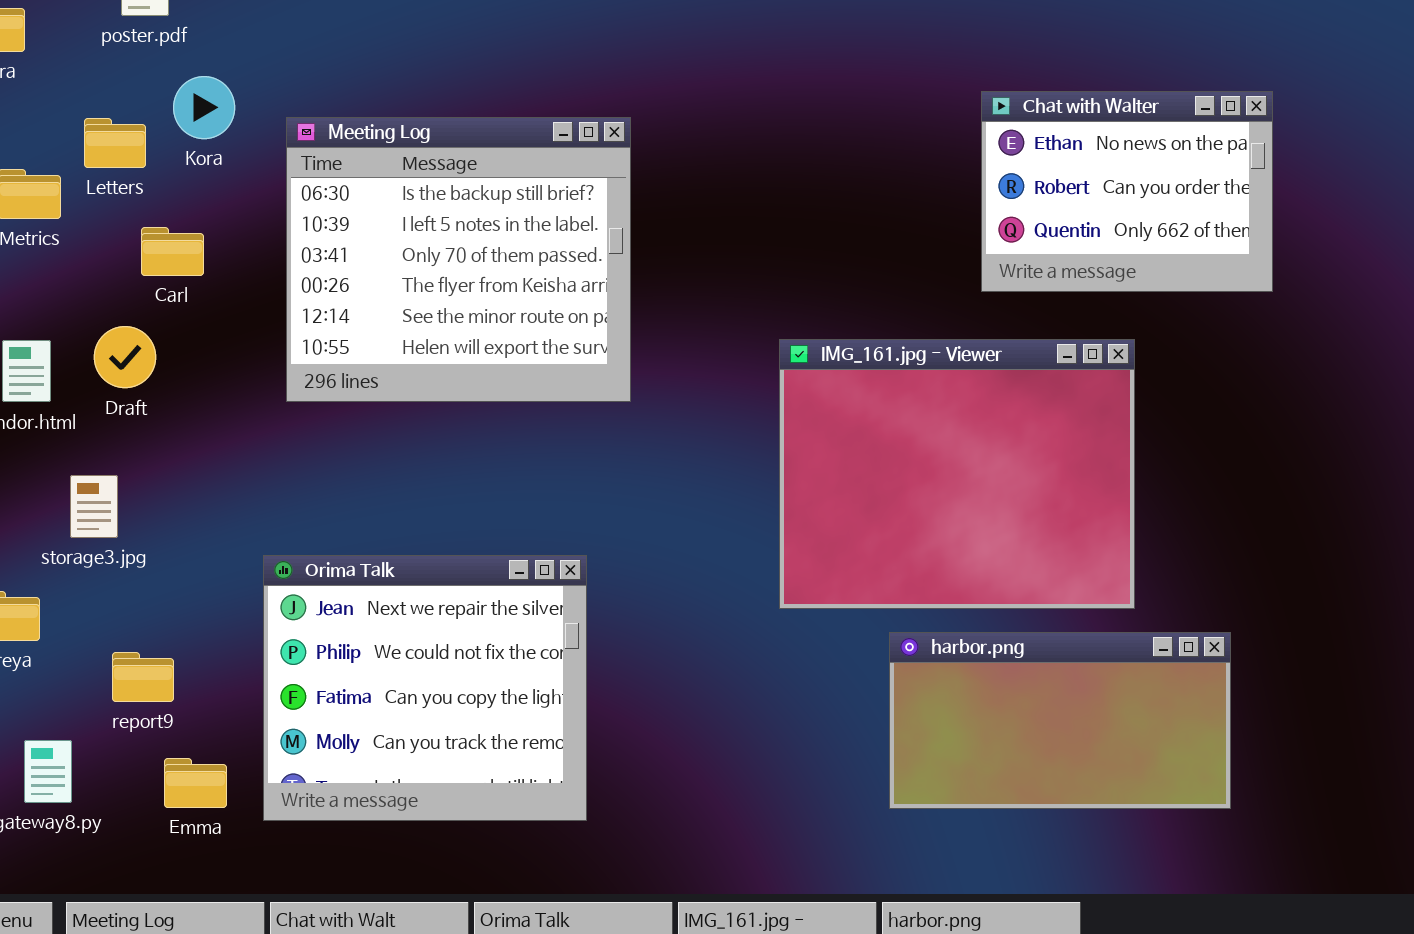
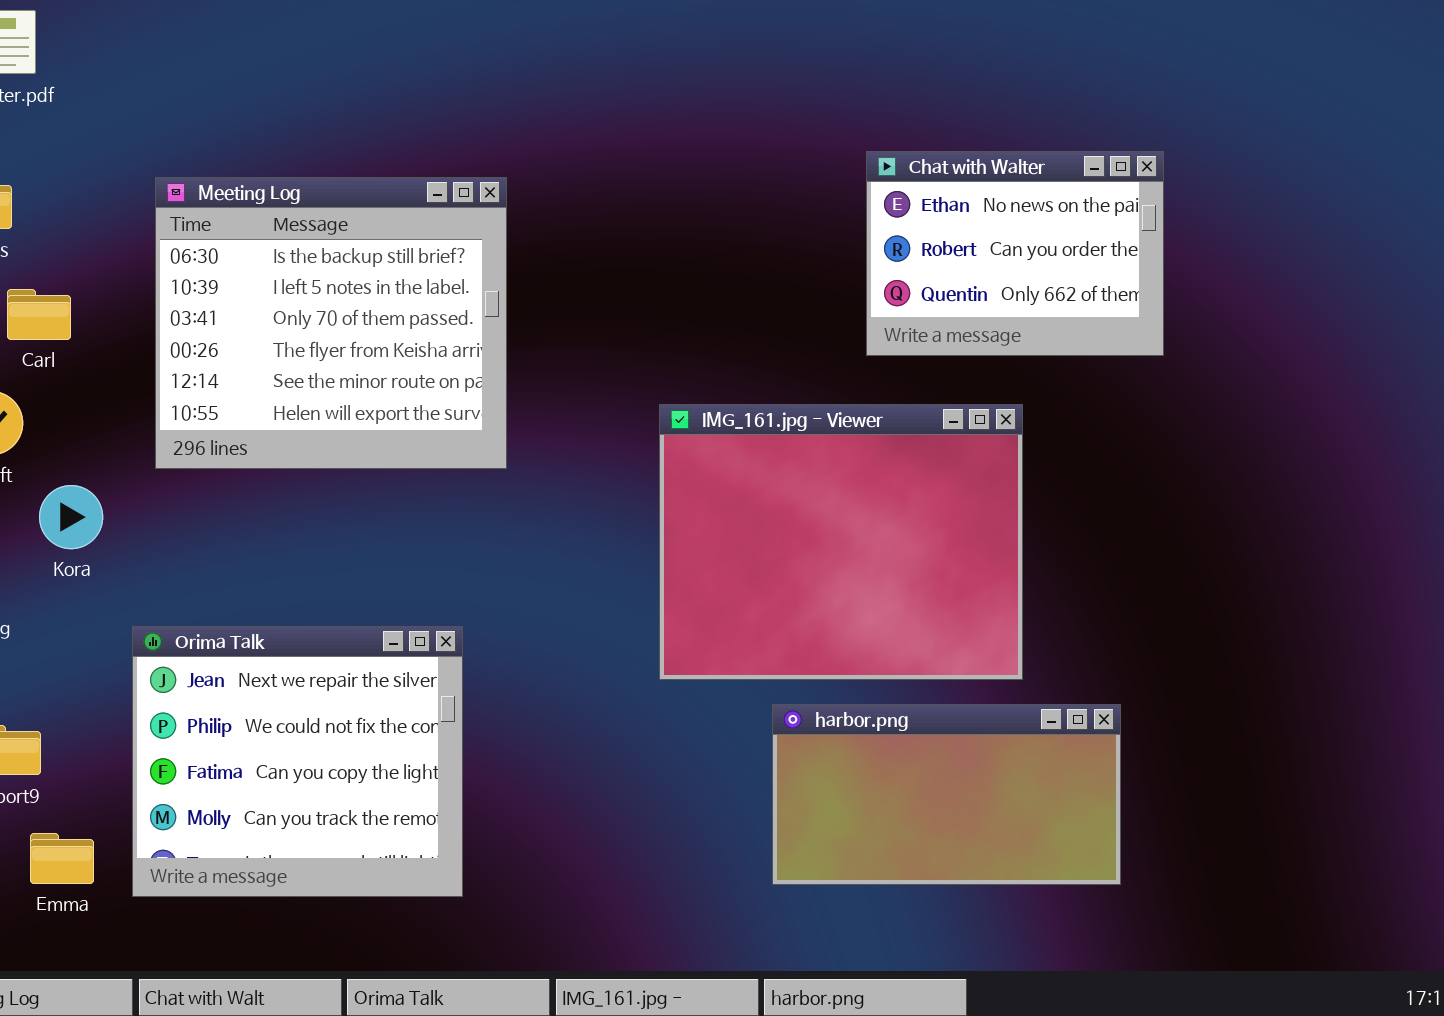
Kora: [173,76,235,139] -> [39,485,103,549], moved

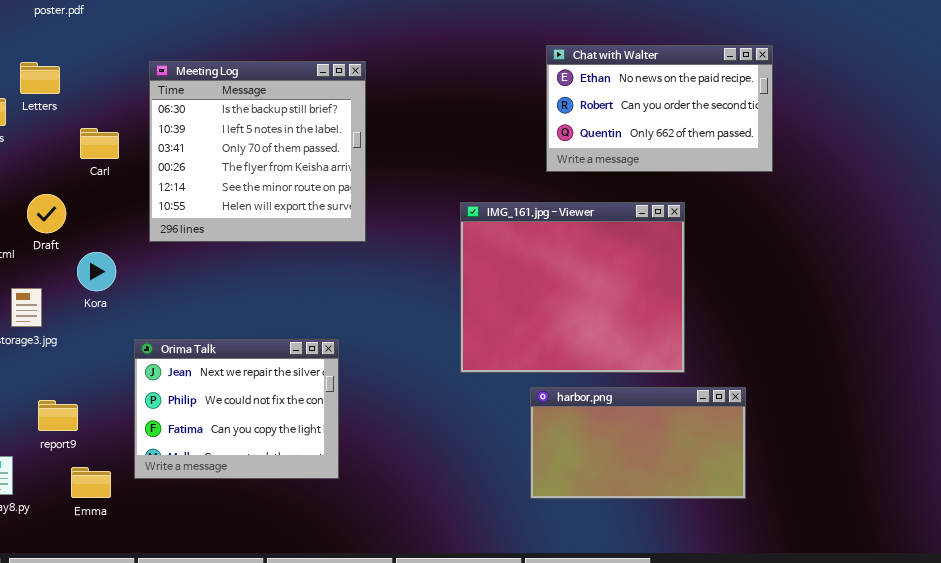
Chat with Walter: [866,151,1164,356] -> [546,45,773,172], resized
Carl: [7,289,71,340] -> [80,128,119,159], moved
Orima Talk: [132,626,463,897] -> [134,339,339,479], resized

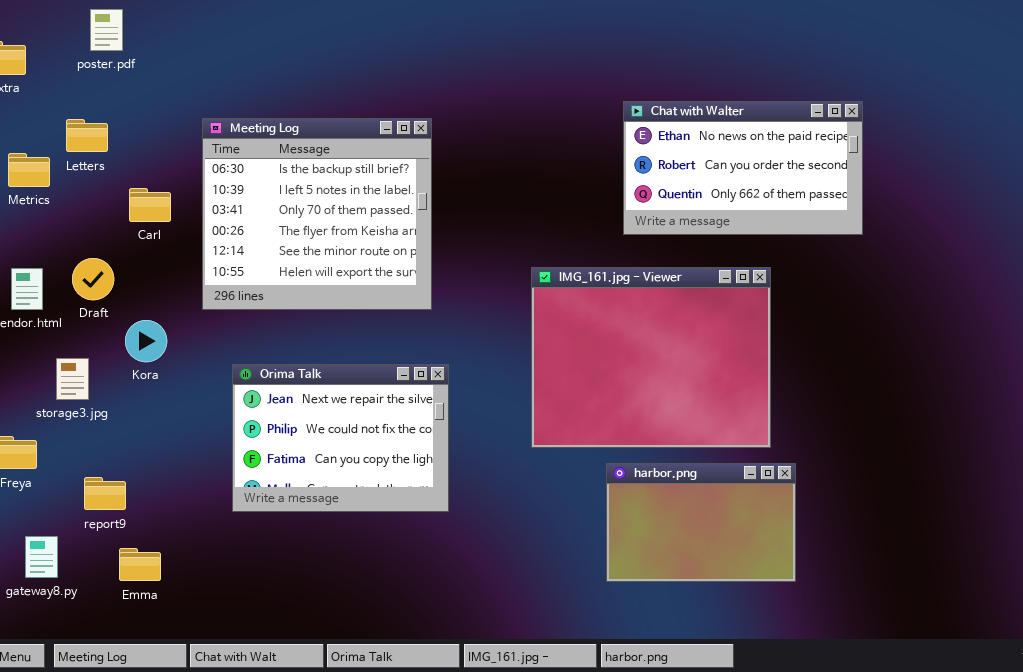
Orima Talk: [134,339,339,479] -> [232,364,449,512], moved
harbor.png: [530,387,746,499] -> [606,463,796,582], resized

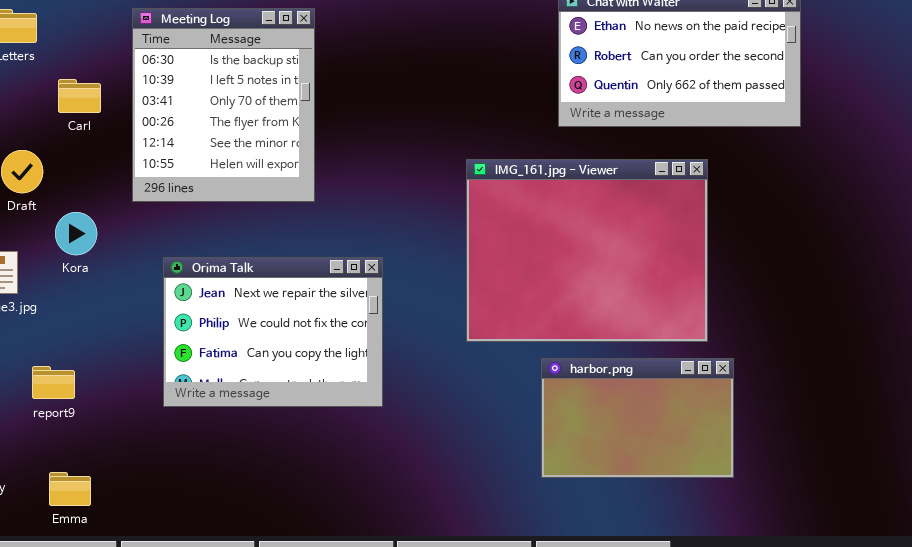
Meeting Log: [202,118,432,310] -> [132,8,315,202], resized
report9: [84,477,126,510] -> [32,366,75,399], moved
Emma: [119,548,161,581] -> [49,472,91,506], moved

